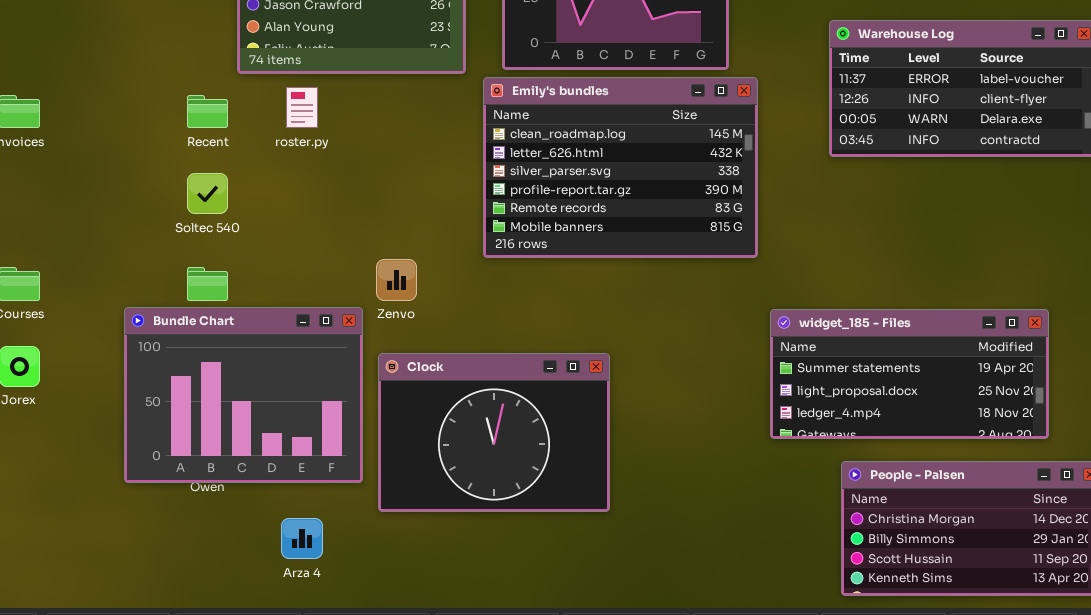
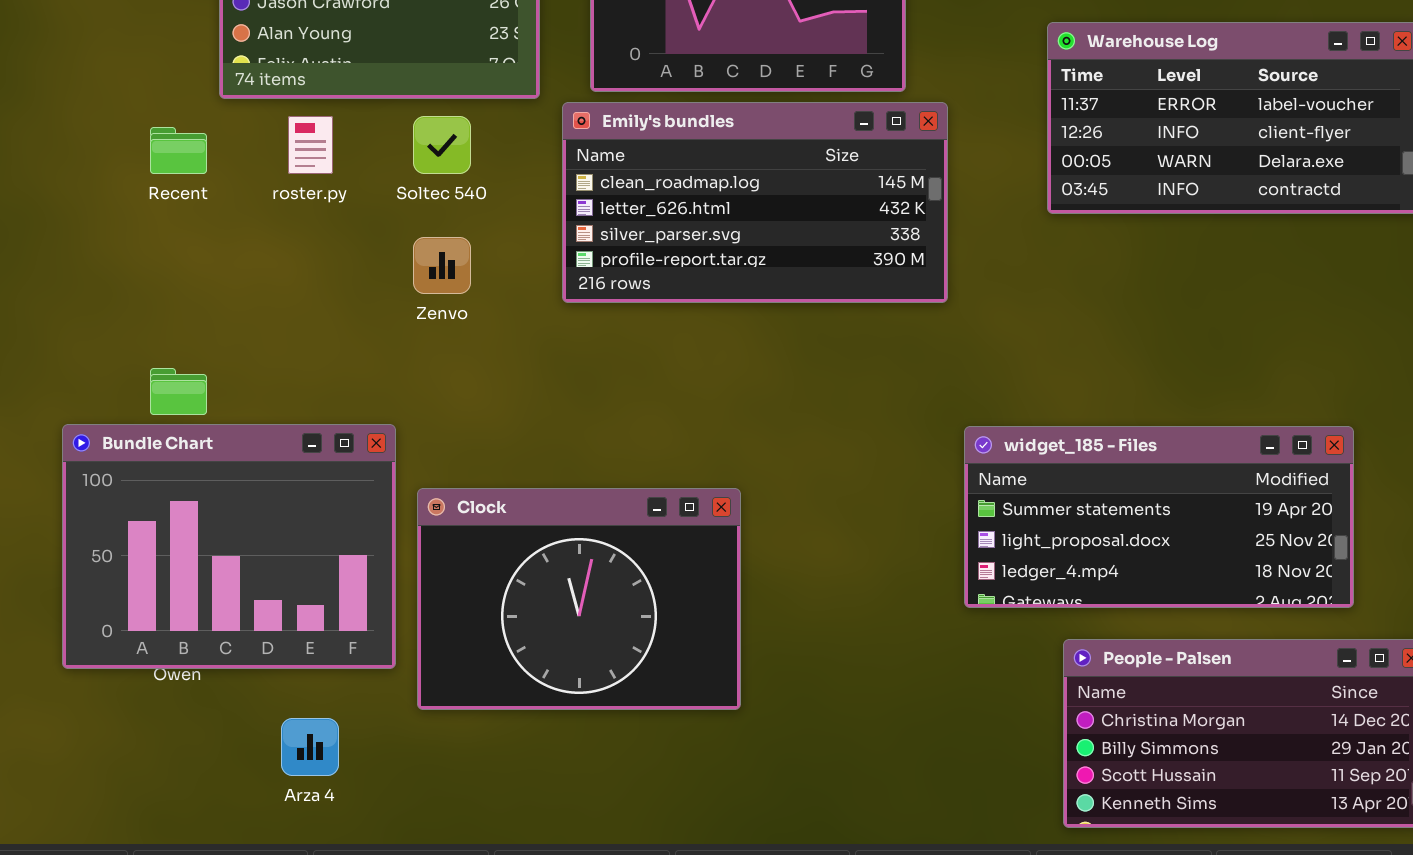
Emily's bundles: [483,77,758,258] -> [562,102,948,303], resized
Soltec 540: [187,173,228,214] -> [413,116,471,174], moved
Zenvo: [376,259,417,301] -> [413,237,471,294], moved

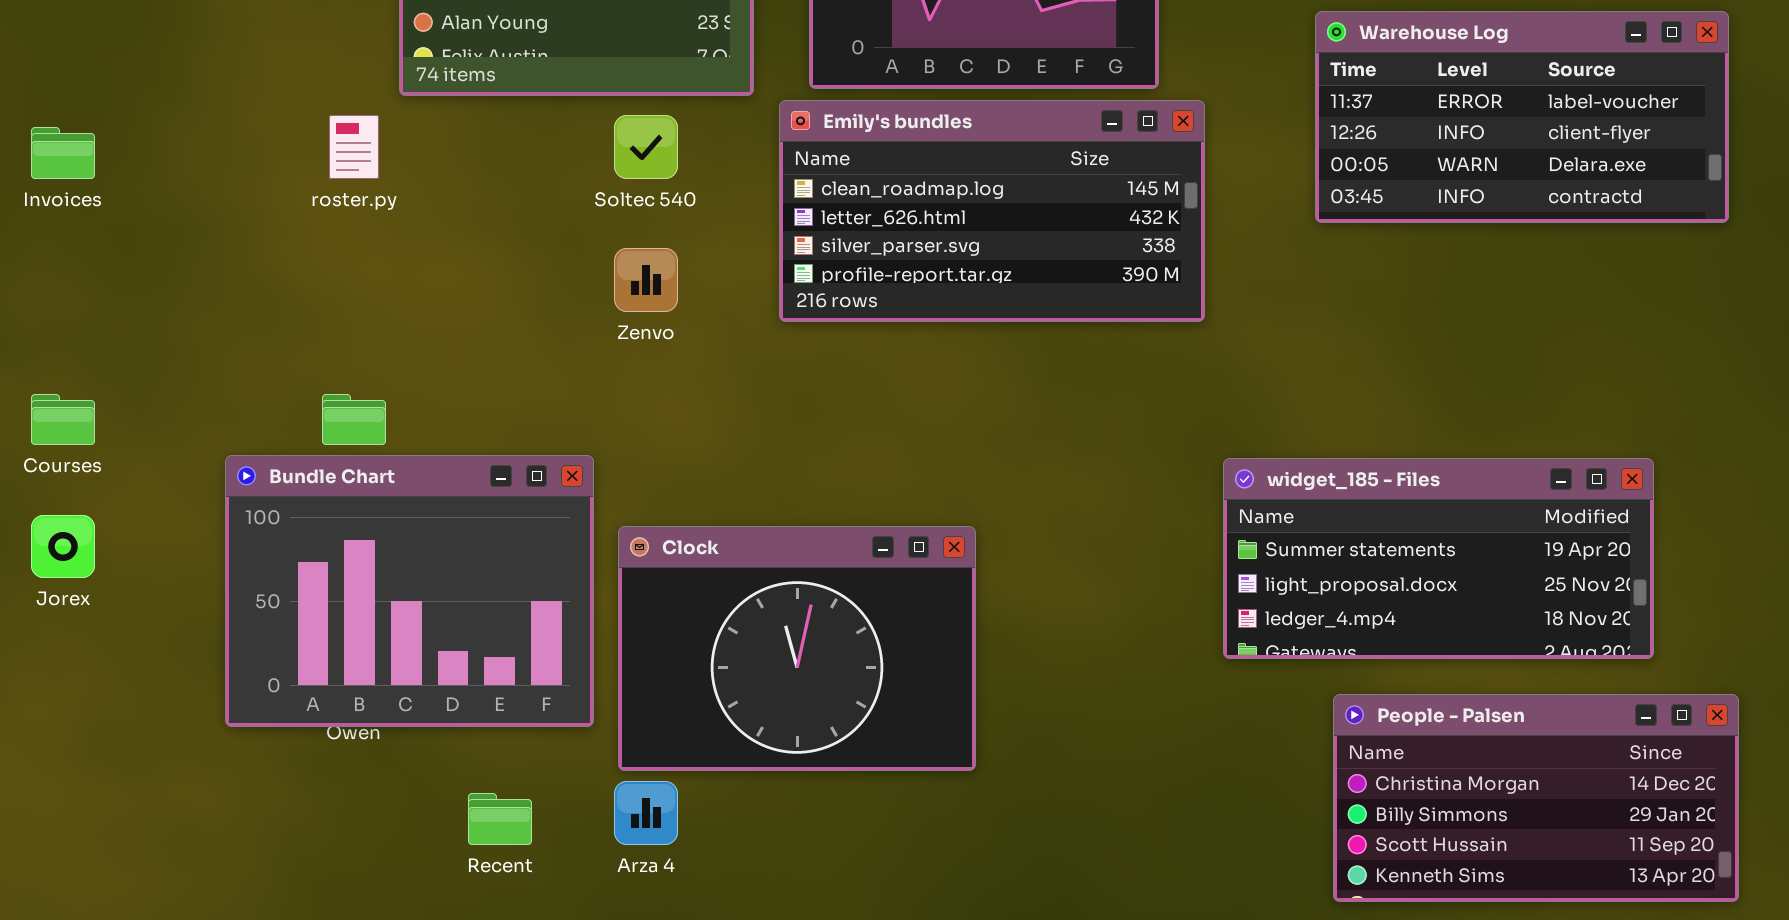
roster.py: [288,116,333,174] -> [329,115,379,179], moved
Recent: [150,127,207,174] -> [468,793,532,845], moved
Arza 4: [281,718,339,776] -> [614,781,678,845], moved

